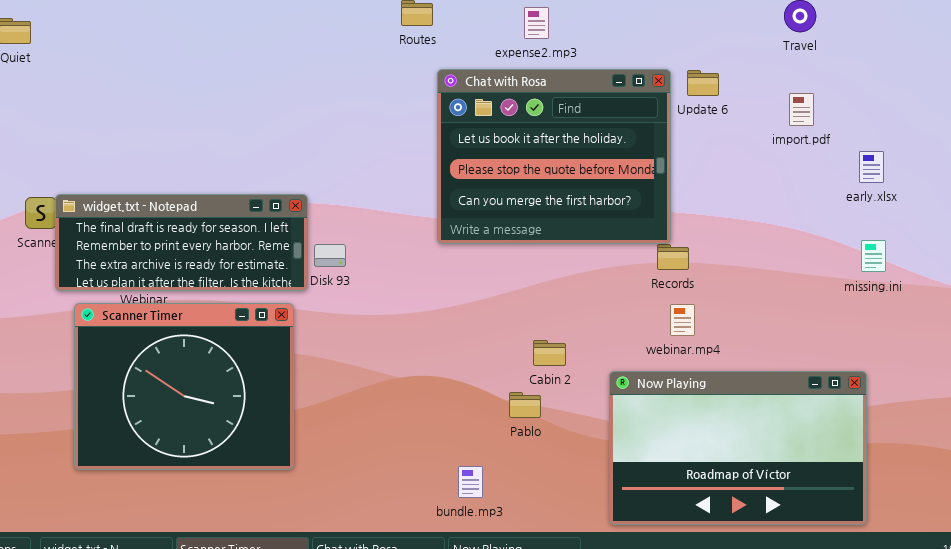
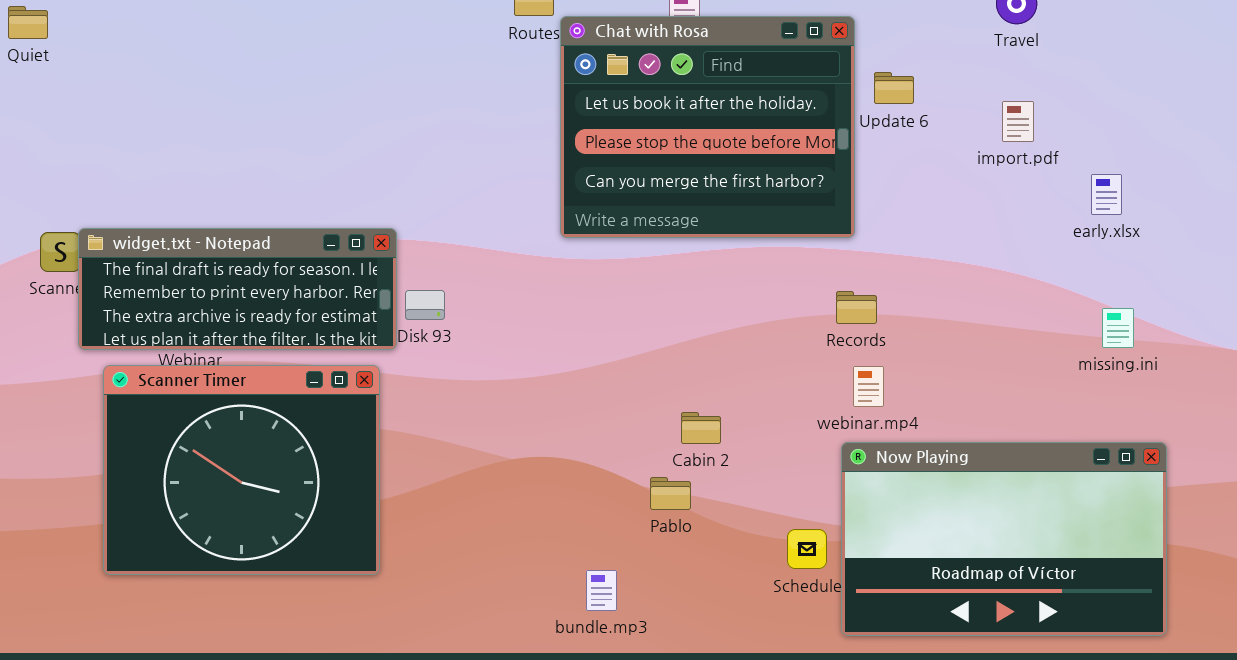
Chat with Rosa: [437,69,671,244] -> [560,16,855,238], moved
missing.ini: [861,240,886,272] -> [1102,308,1134,348], moved
Now Playing: [609,371,867,525] -> [841,442,1167,636], moved

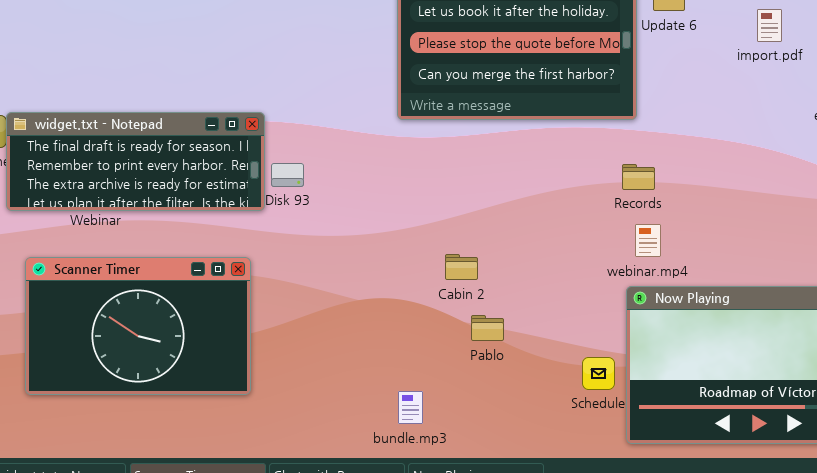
Scanner Timer: [103,365,380,575] -> [25,257,251,395], resized
Cabin 2: [681,412,721,444] -> [445,254,478,280], moved
bundle.mp3: [586,570,617,611] -> [398,391,423,424], moved

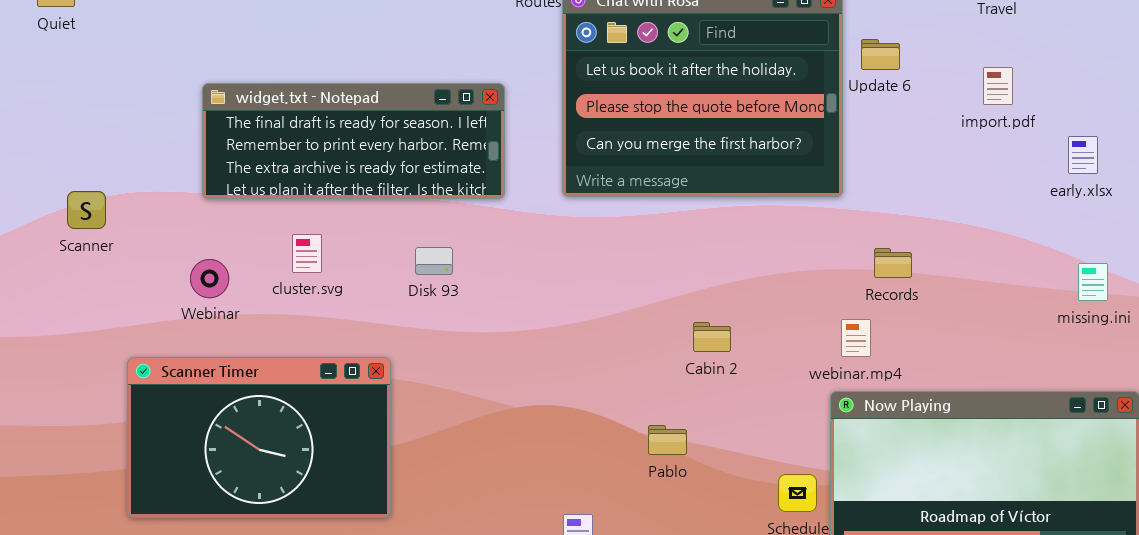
widget.txt - Notepad: [6,112,265,211] -> [202,83,505,199], moved
Records: [622,164,655,190] -> [874,248,912,278], moved
Cabin 2: [445,254,478,280] -> [693,322,731,352], moved

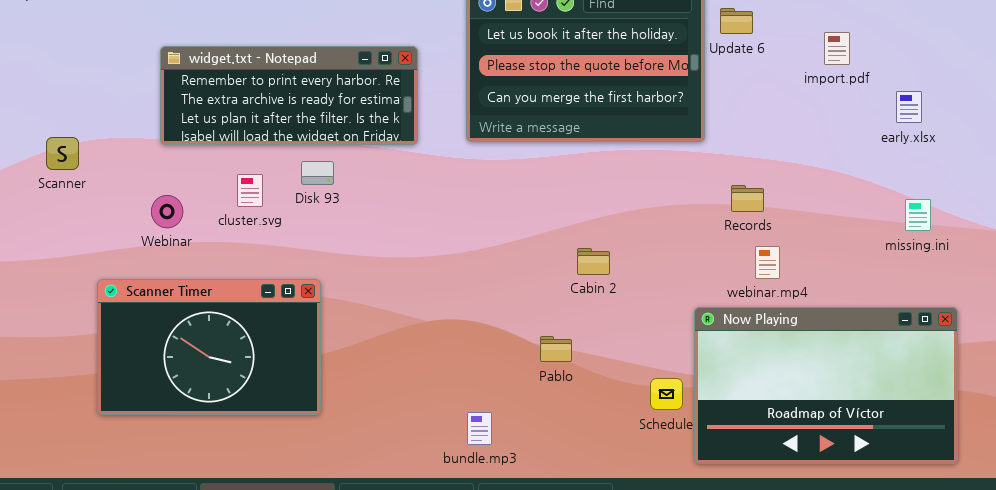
widget.txt - Notepad: [202,83,505,199] -> [160,46,418,145], scrolled down 1 row
Disk 93: [415,247,453,275] -> [301,161,334,185], moved
webinar.mp4: [841,319,871,357] -> [755,246,780,279], moved

